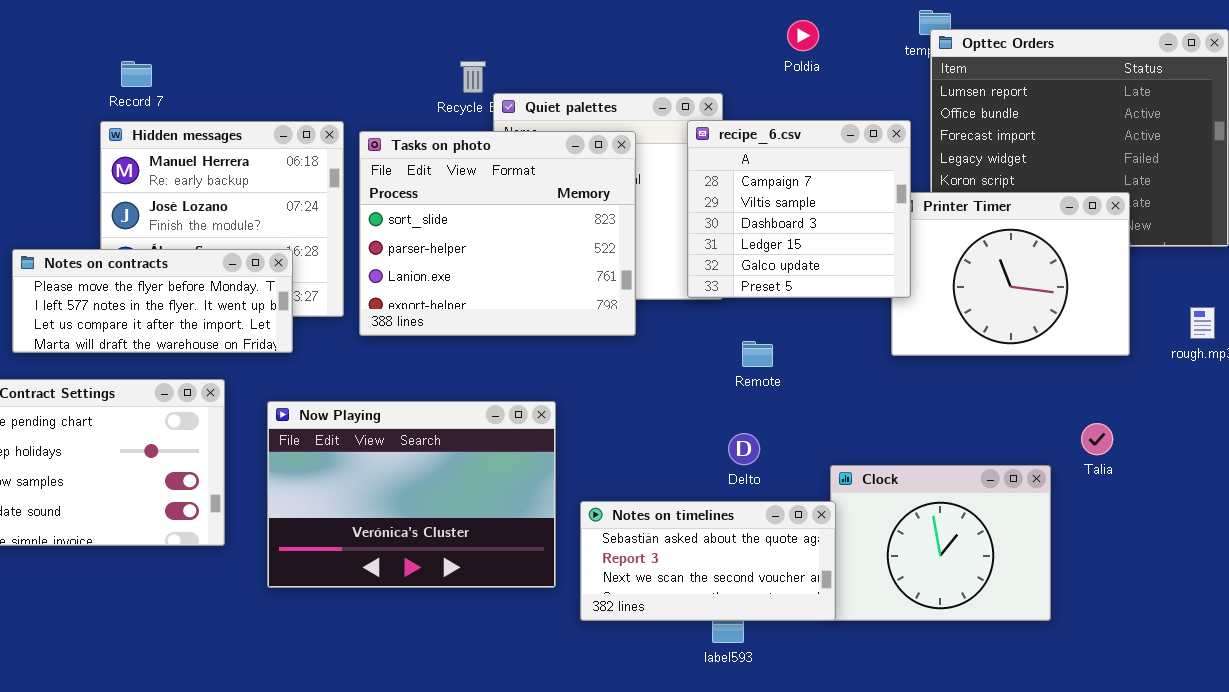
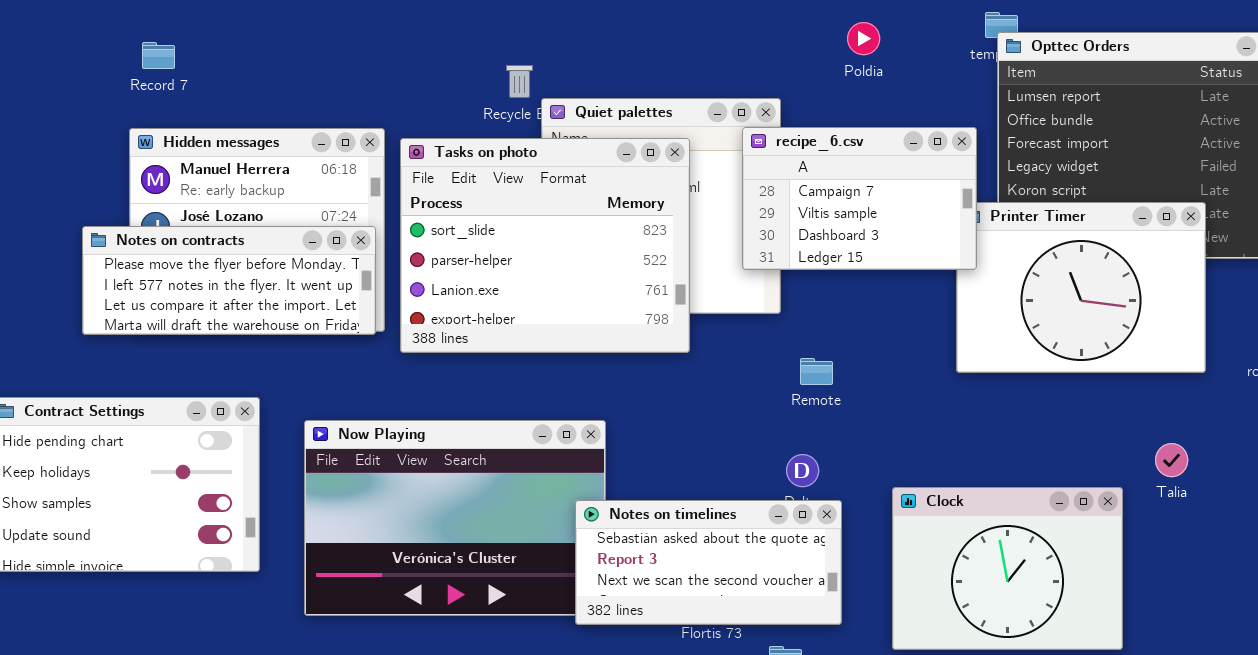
Record 7: [121,61,152,87] -> [142,42,175,69], moved
recipe_6.csv: [687,120,911,298] -> [742,127,977,270], resized
Notes on contracts: [12,249,293,353] -> [82,226,376,335], moved
Notes on timelines: [580,501,836,621] -> [575,500,842,625], moved

